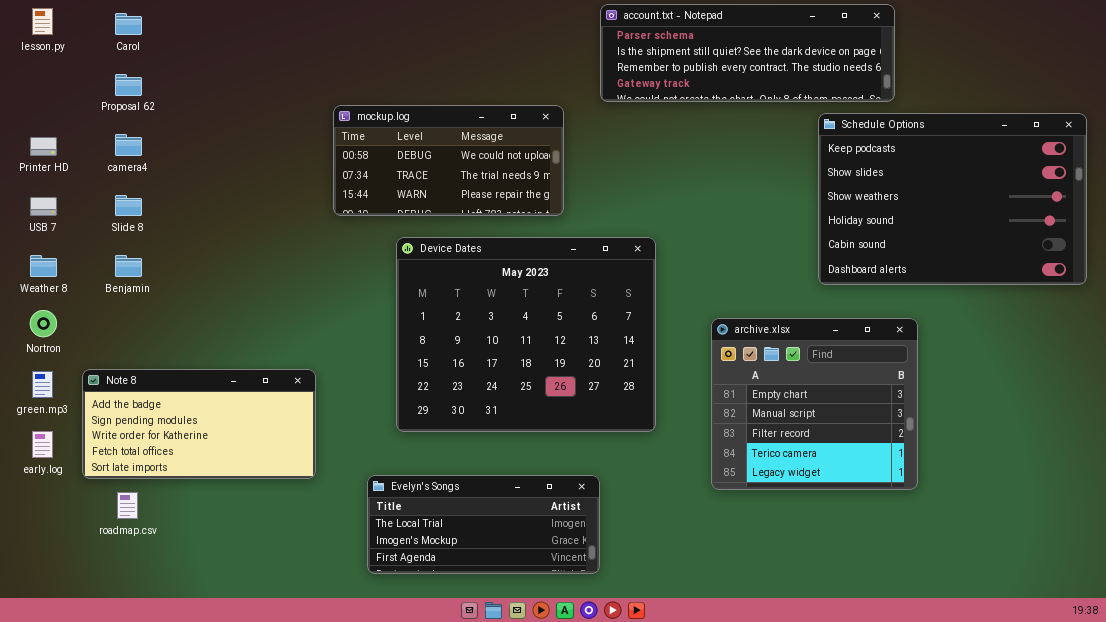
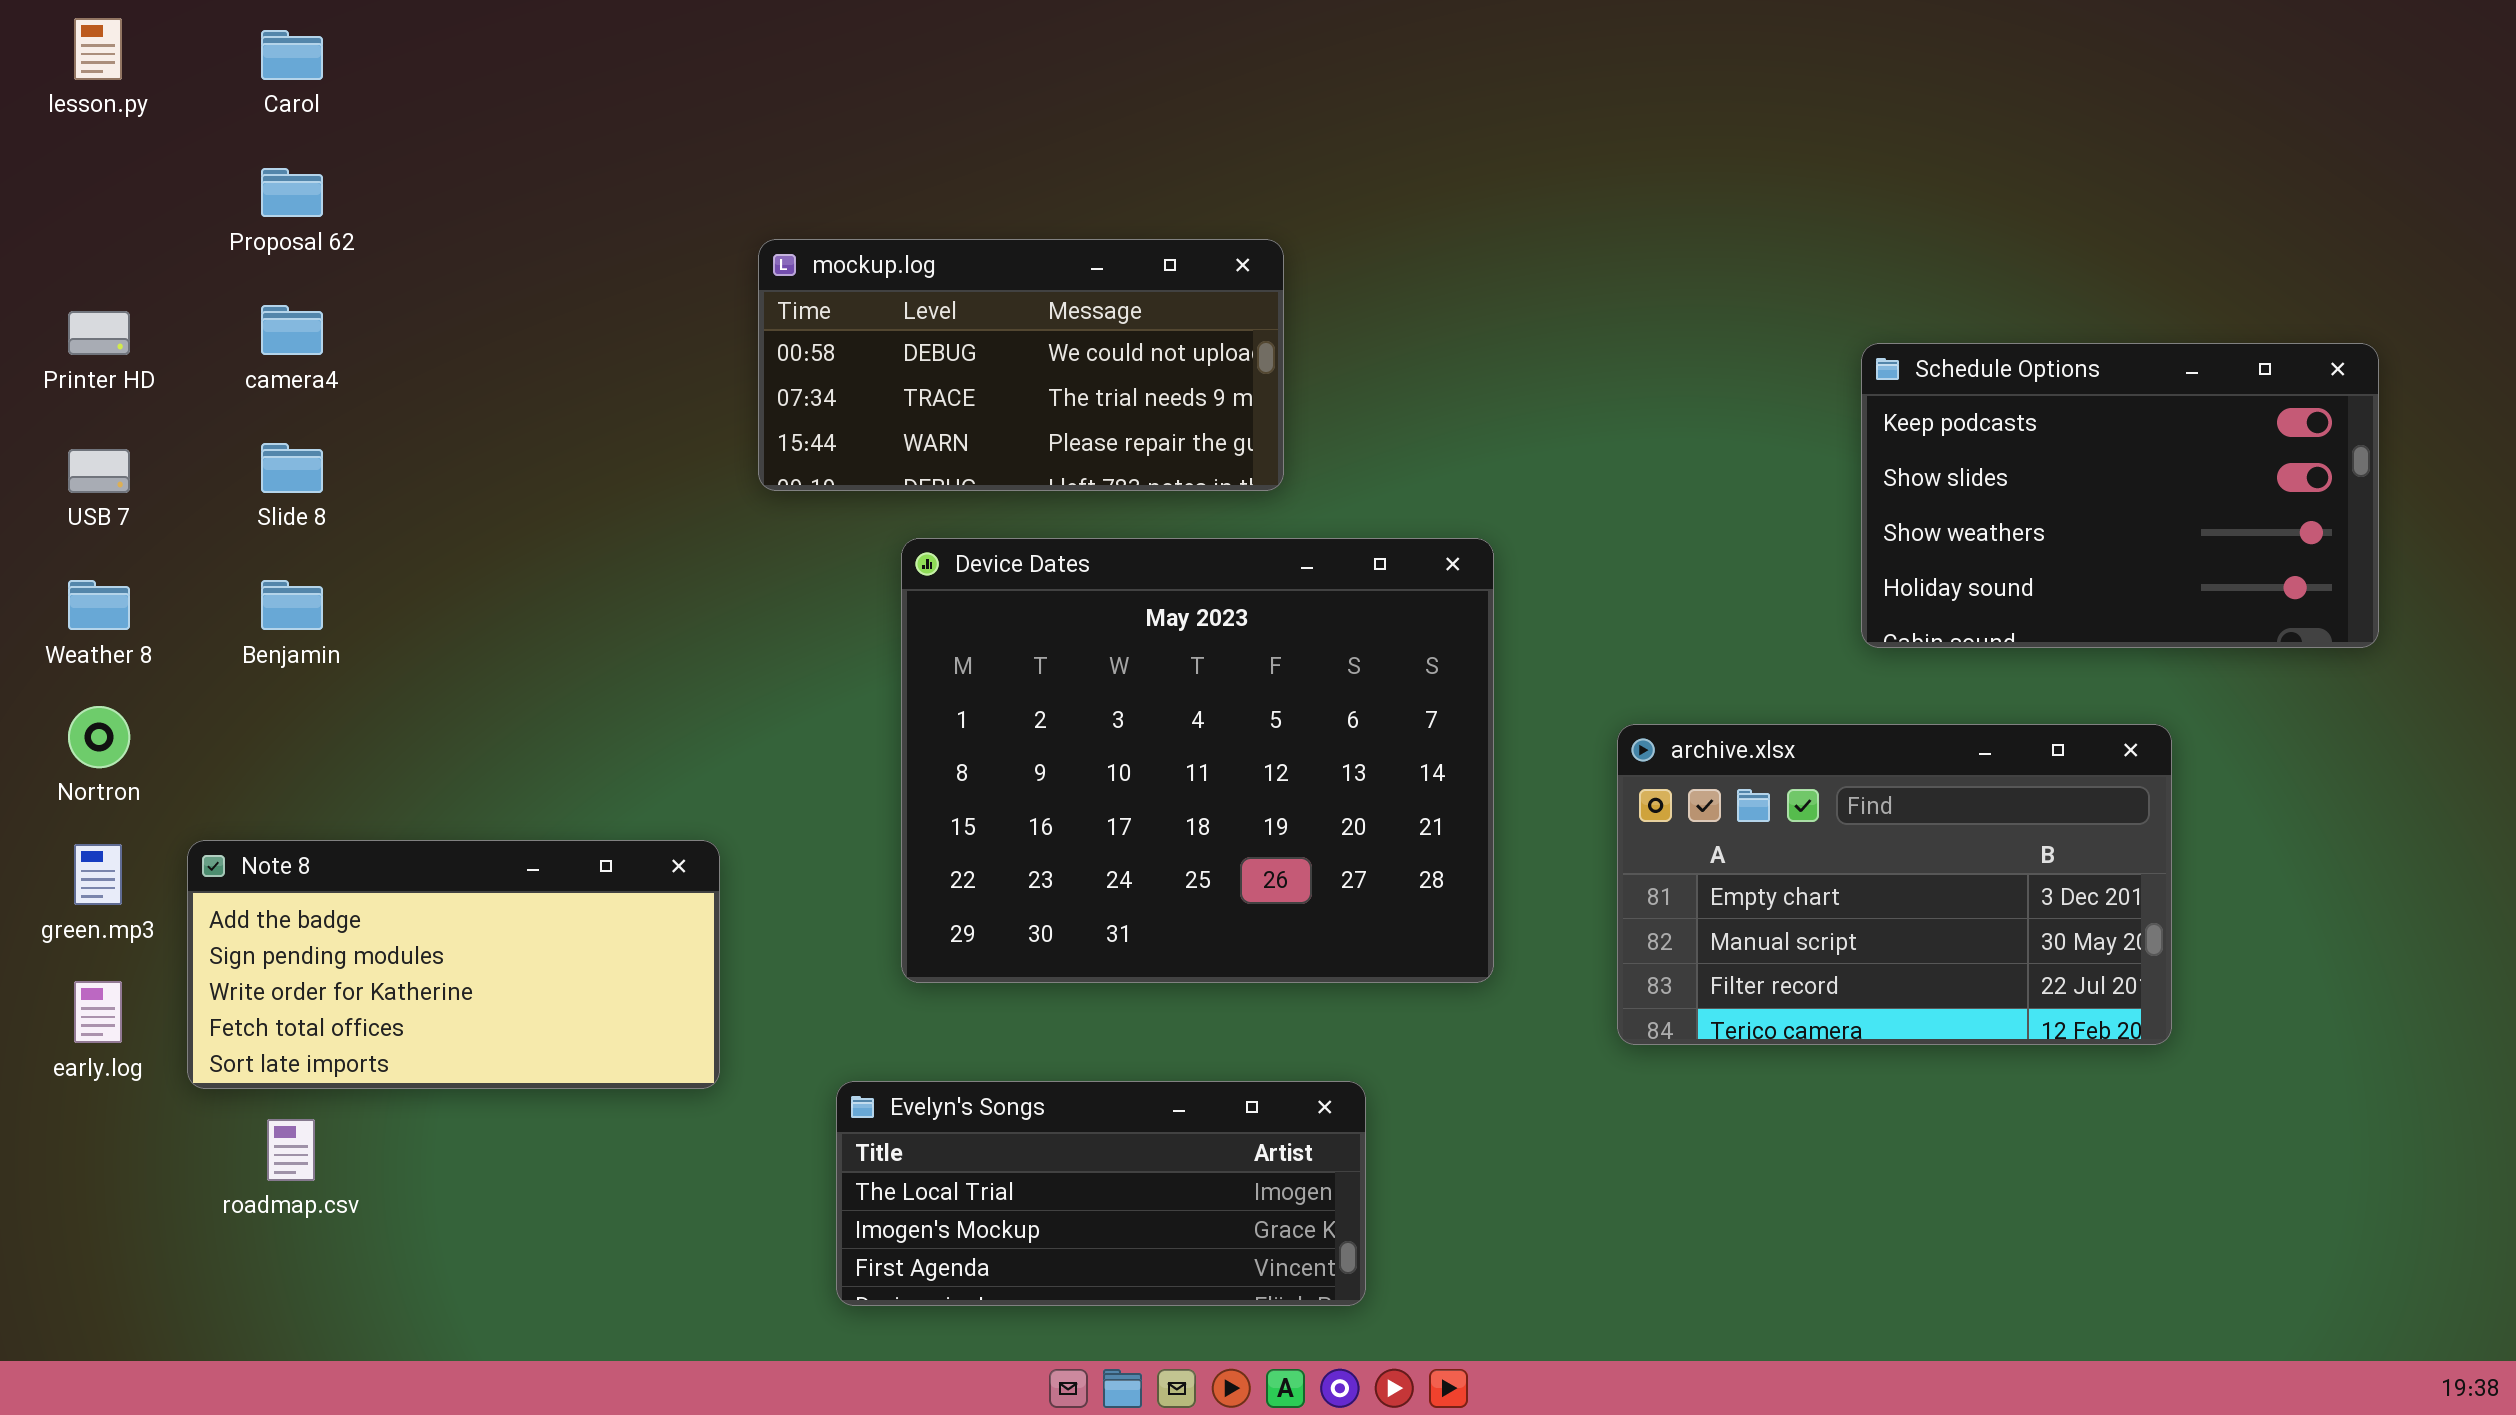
account.txt - Notepad: [600,4,895,102] -> none, closed
Schedule Options: [818,113,1087,285] -> [1861,343,2379,648], resized
archive.xlsx: [711,318,918,490] -> [1617,724,2172,1045], resized

